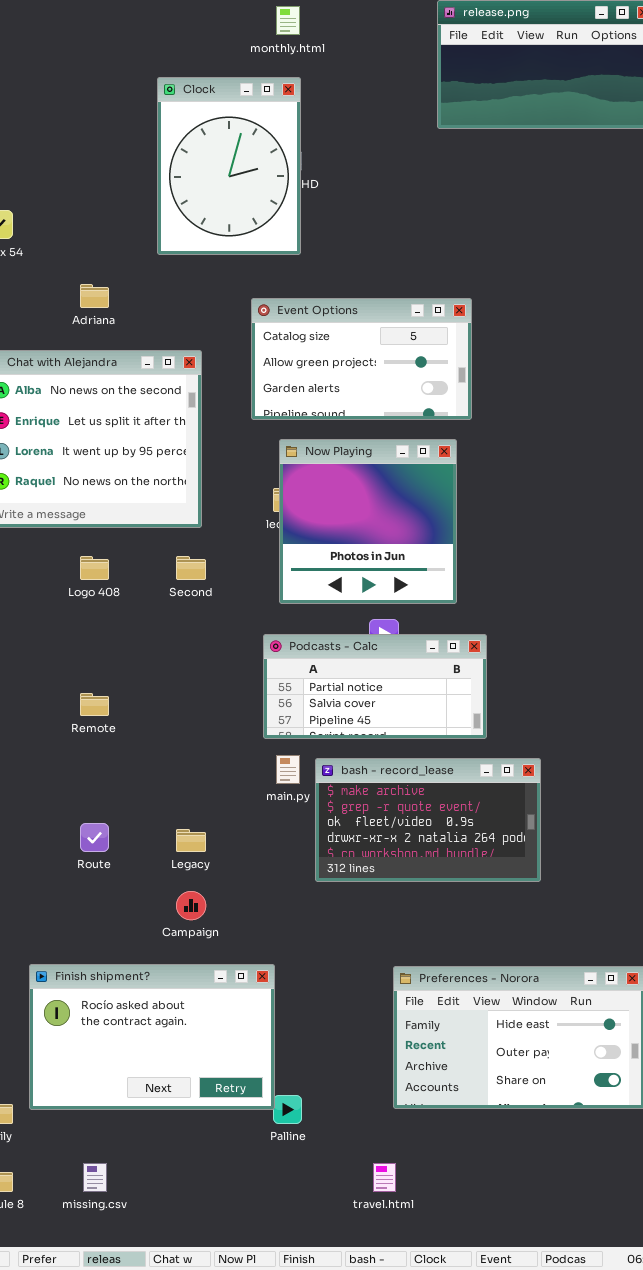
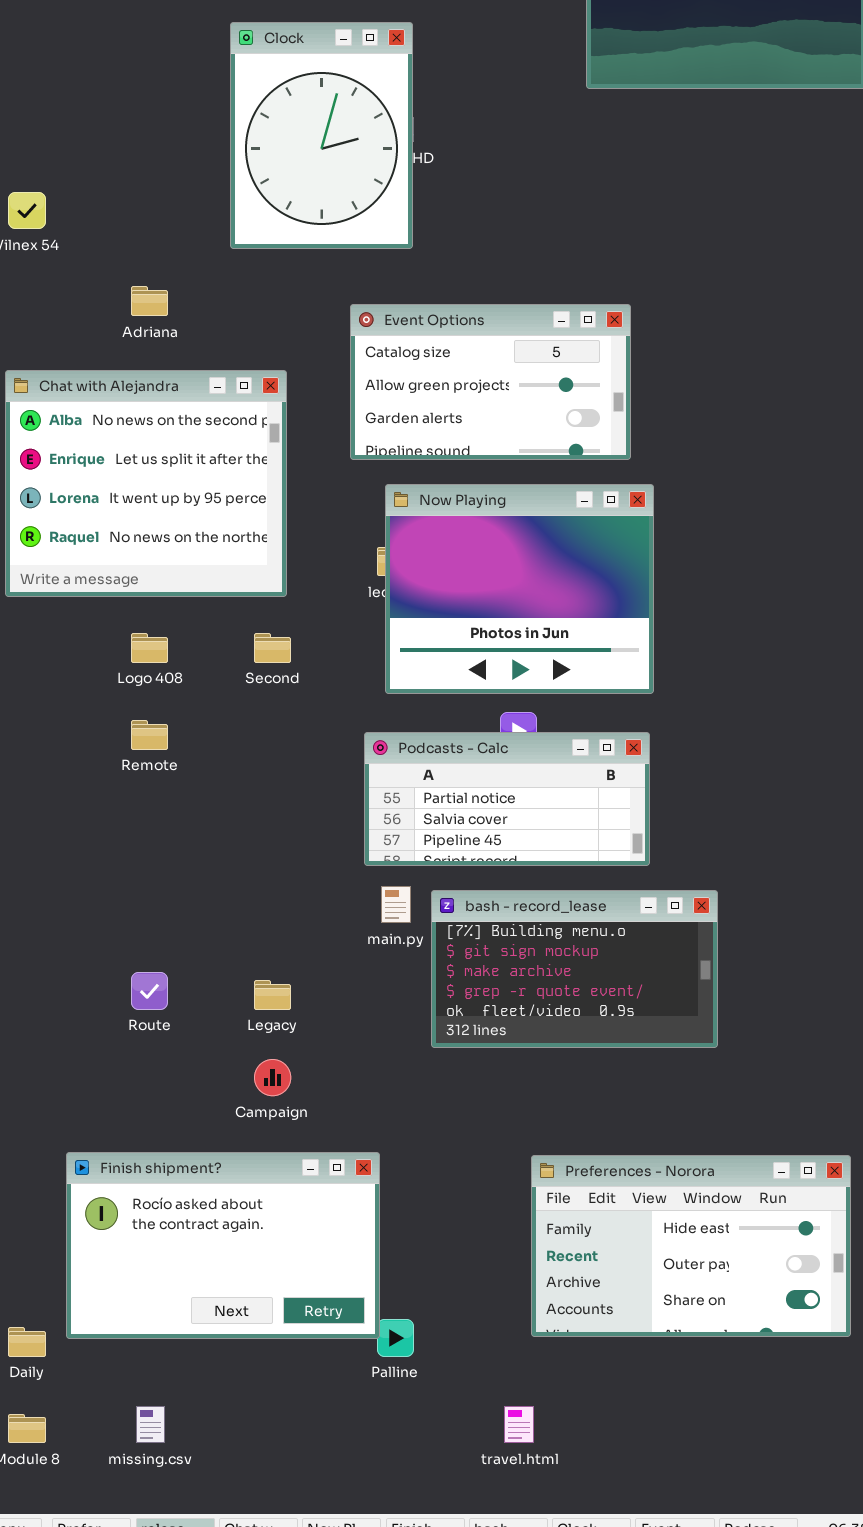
Now Playing: [279,439,457,604] -> [385,484,654,694], resized
Remote: [80,693,109,716] -> [131,720,168,750], moved
bash - record_lease: [315,758,541,882] -> [431,890,718,1048], scrolled up 2 rows

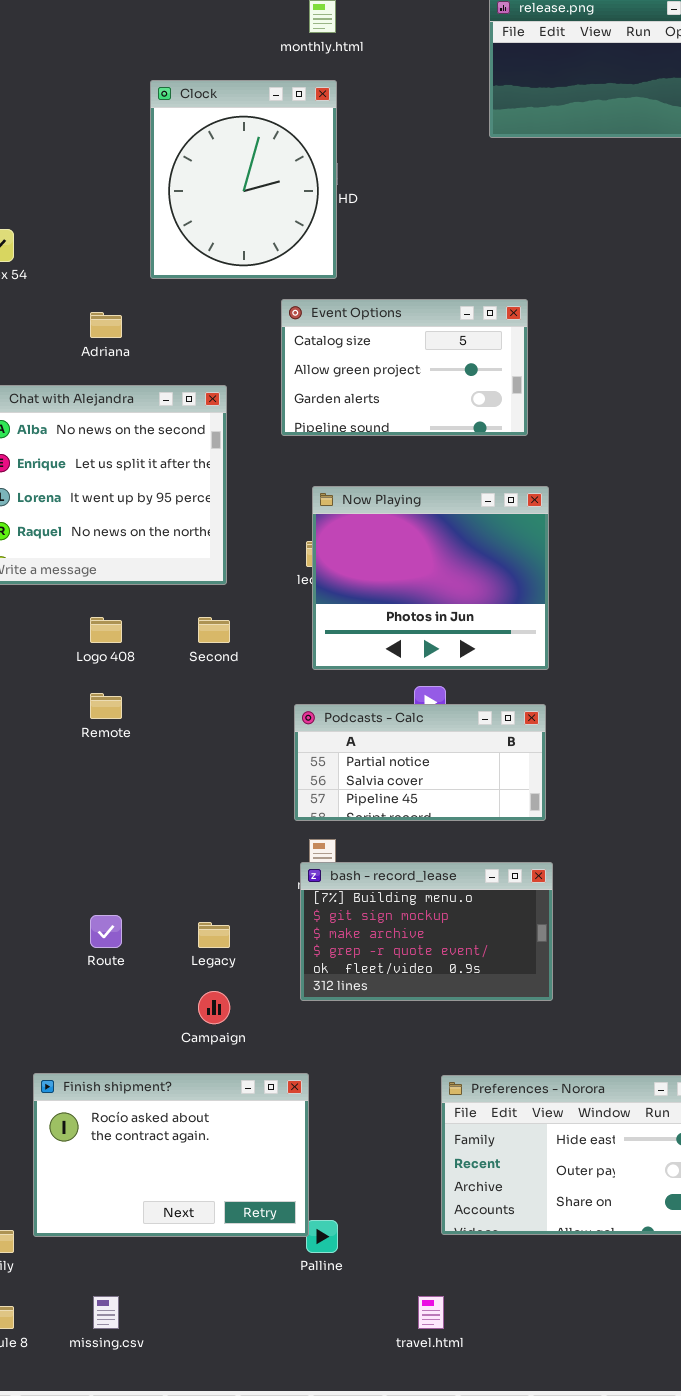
Clock: [230,22,413,249] -> [150,80,337,279], resized
Event Options: [350,304,631,460] -> [281,299,528,436], moved
bash - record_lease: [431,890,718,1048] -> [300,862,553,1001], moved

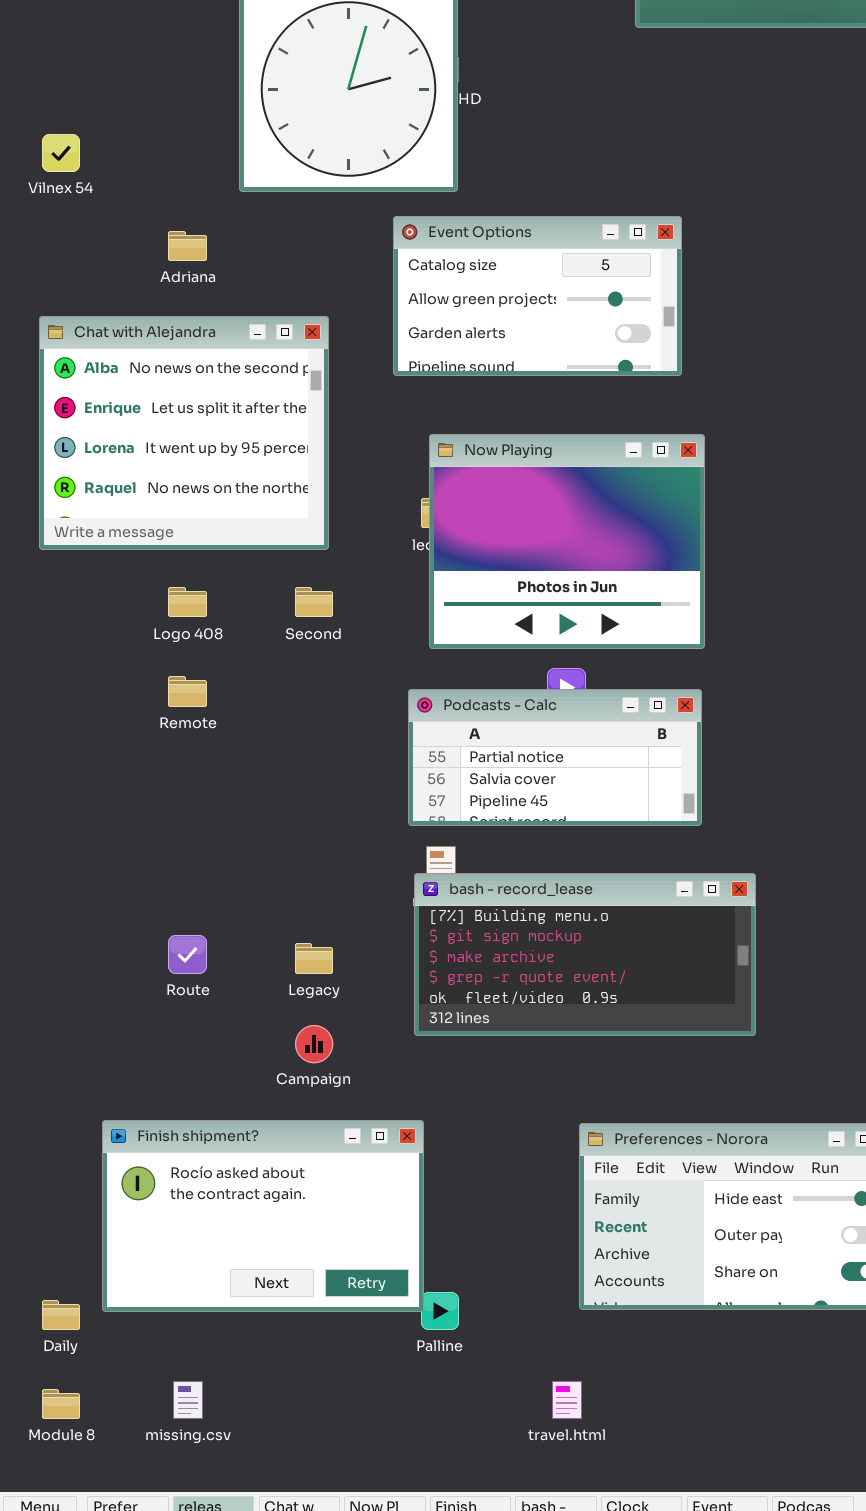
bash - record_lease: [300,862,553,1001] -> [414,873,756,1036], resized

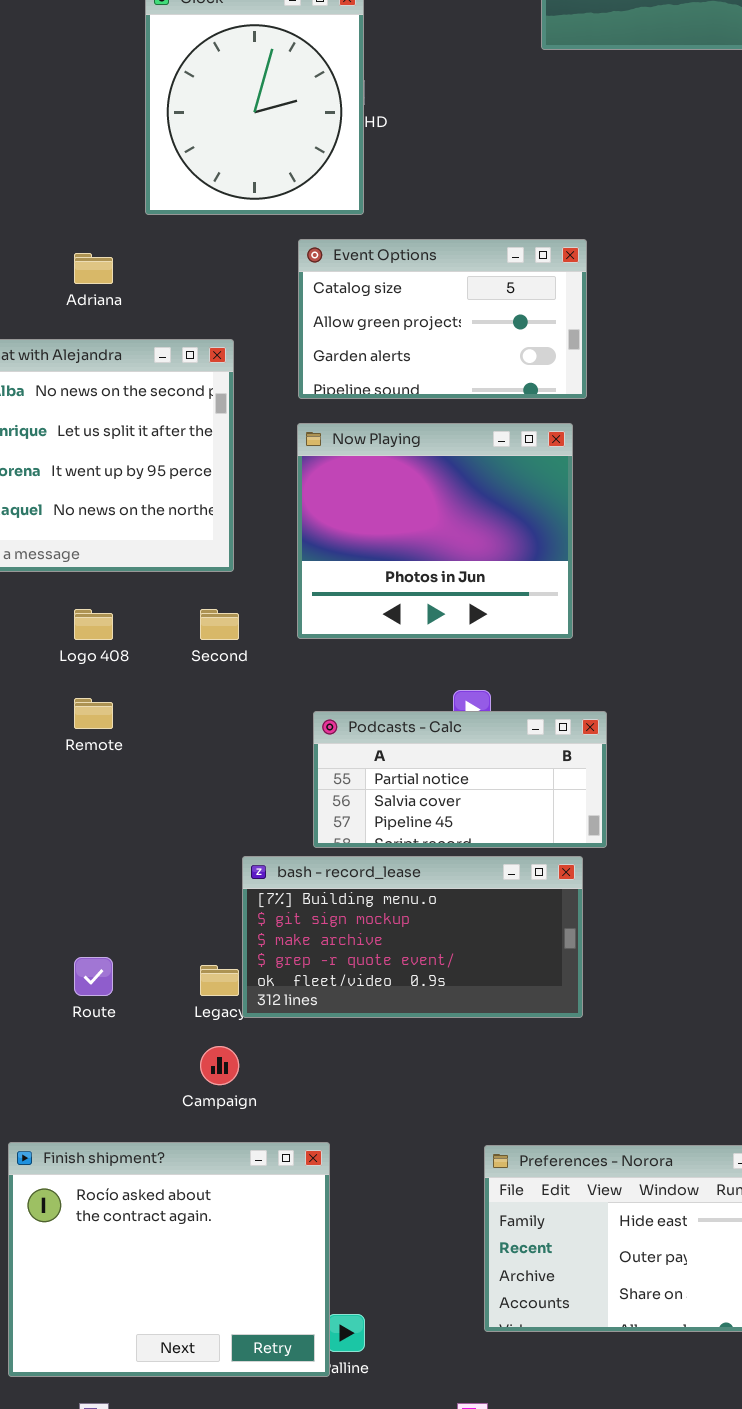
Now Playing: [429,434,705,649] -> [297,423,573,639], moved
bash - record_lease: [414,873,756,1036] -> [242,856,583,1018], moved
Finish shipment?: [102,1120,424,1312] -> [8,1142,330,1377], resized

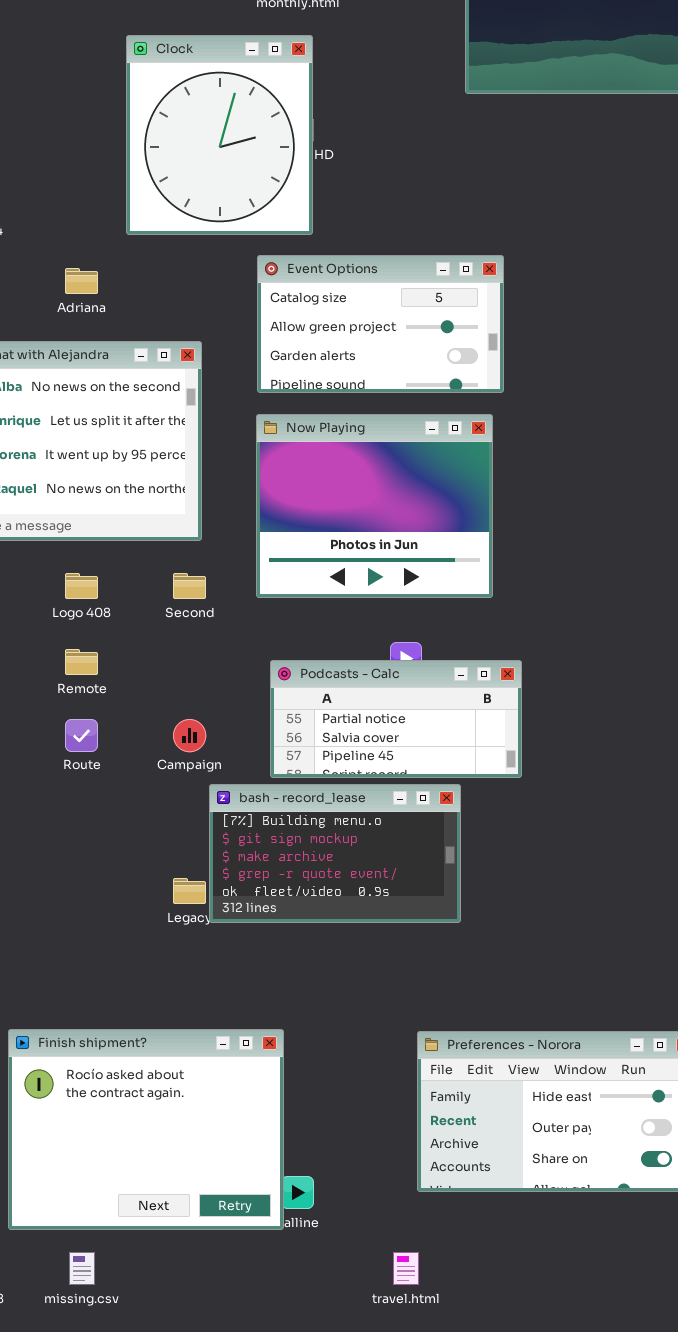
bash - record_lease: [242,856,583,1018] -> [209,784,461,923], resized
Route: [74,957,113,996] -> [65,719,98,752], moved
Campaign: [200,1046,239,1085] -> [173,719,206,752], moved

